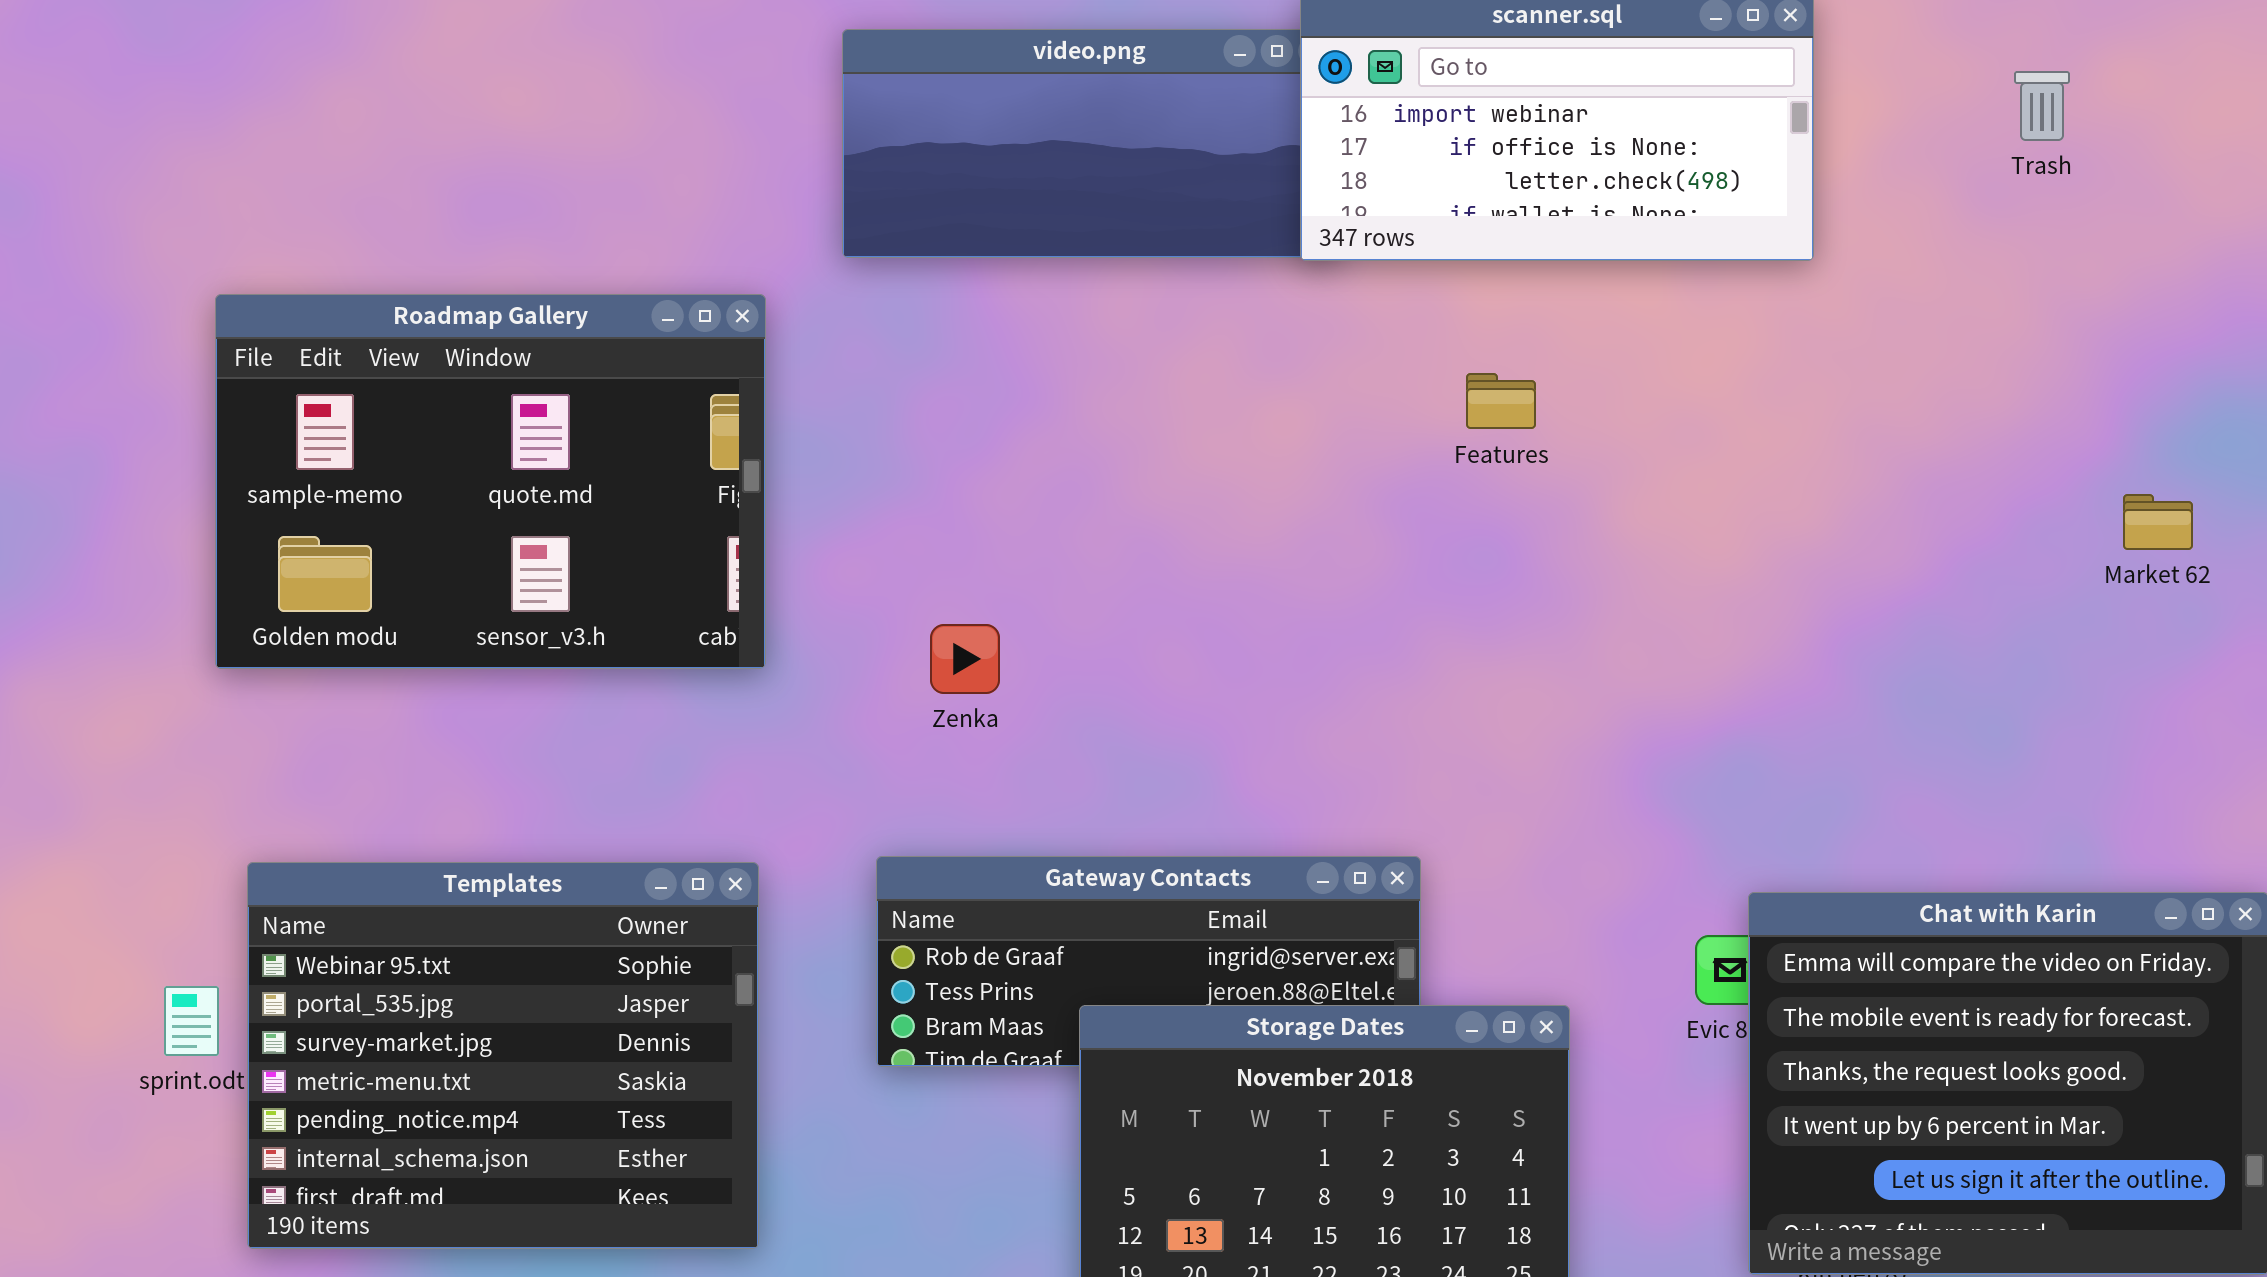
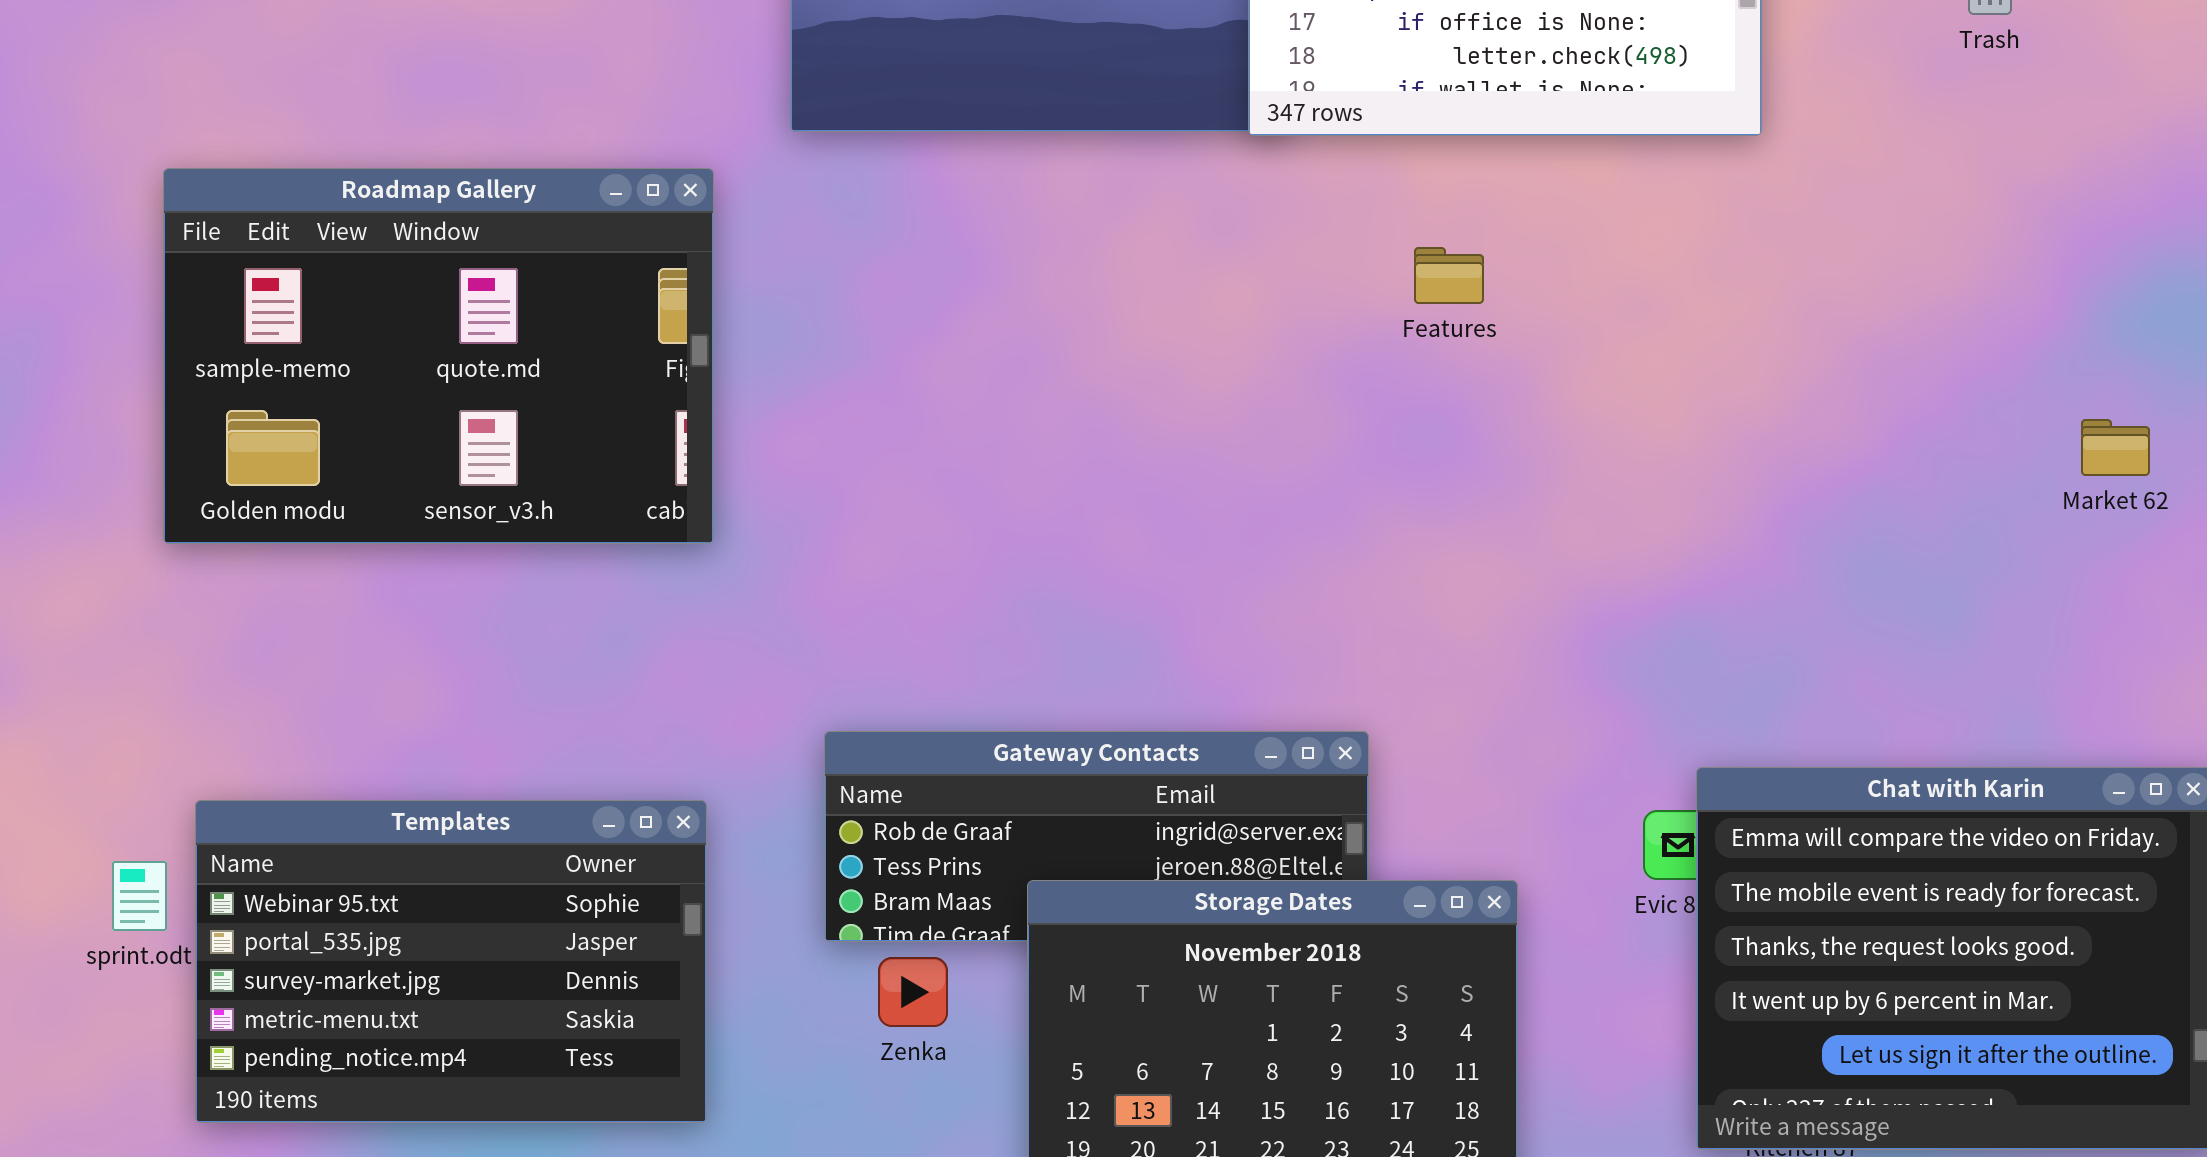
Market 62: [2123,494,2193,550] -> [2081,419,2150,476], moved
Zenka: [930,624,1000,694] -> [878,957,948,1027], moved
Templates: [247,862,759,1249] -> [195,800,707,1123], resized

